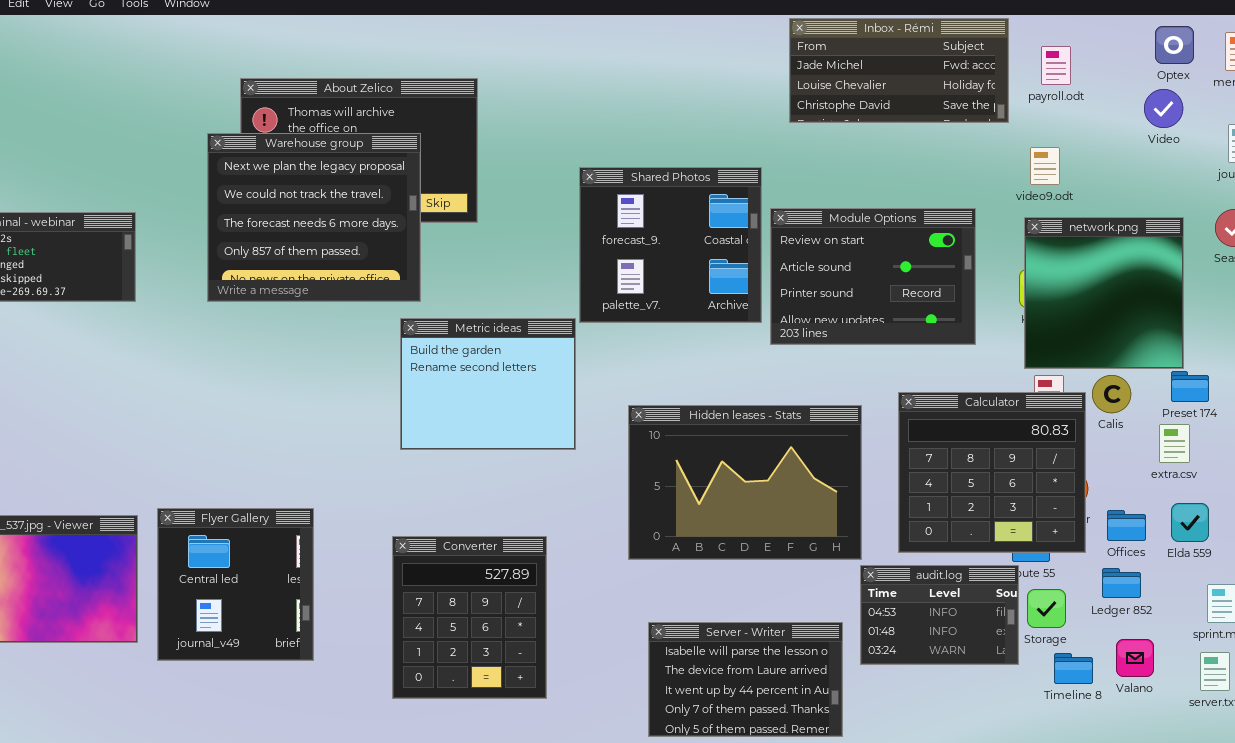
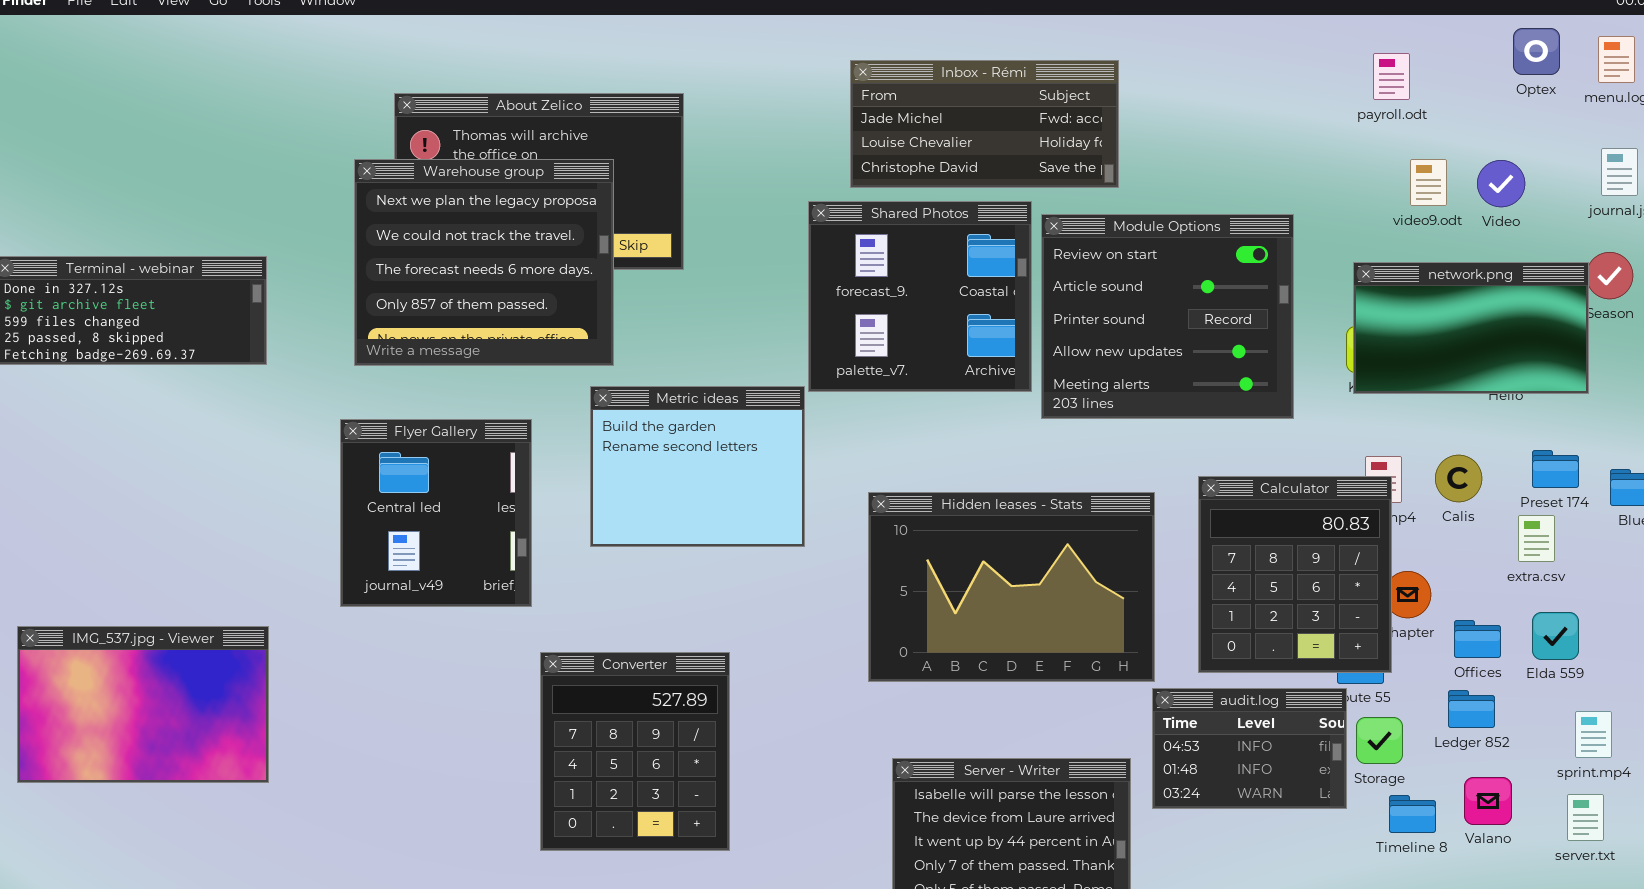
Inbox - Rémi: [789,18,1009,123] -> [850,60,1119,188], moved
Video: [1144,89,1183,128] -> [1477,160,1525,207], moved
video9.odt: [1030,147,1060,185] -> [1410,159,1447,206], moved
Module Options: [770,208,976,345] -> [1041,214,1294,419], resized
network.png: [1024,217,1184,369] -> [1353,262,1589,394], resized
Calculator: [898,392,1086,553] -> [1198,476,1392,673], resized
Flyer Gallery: [157,508,314,661] -> [340,419,532,607], moved
Converter: [392,536,547,699] -> [540,652,730,851], moved

